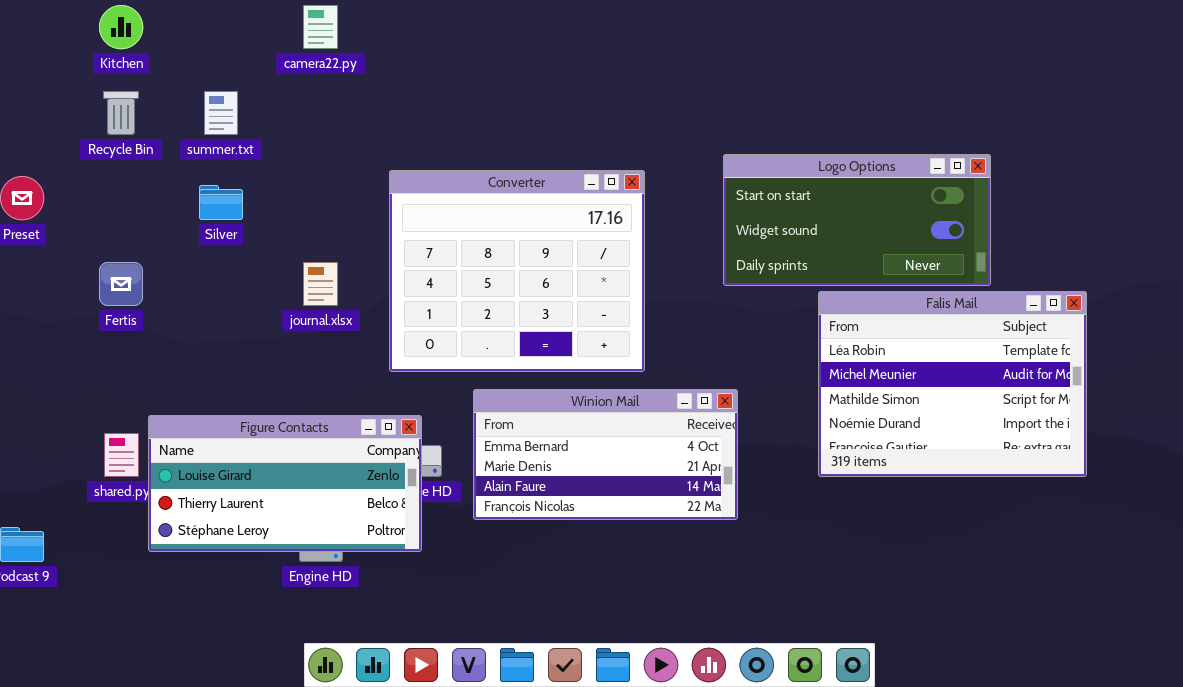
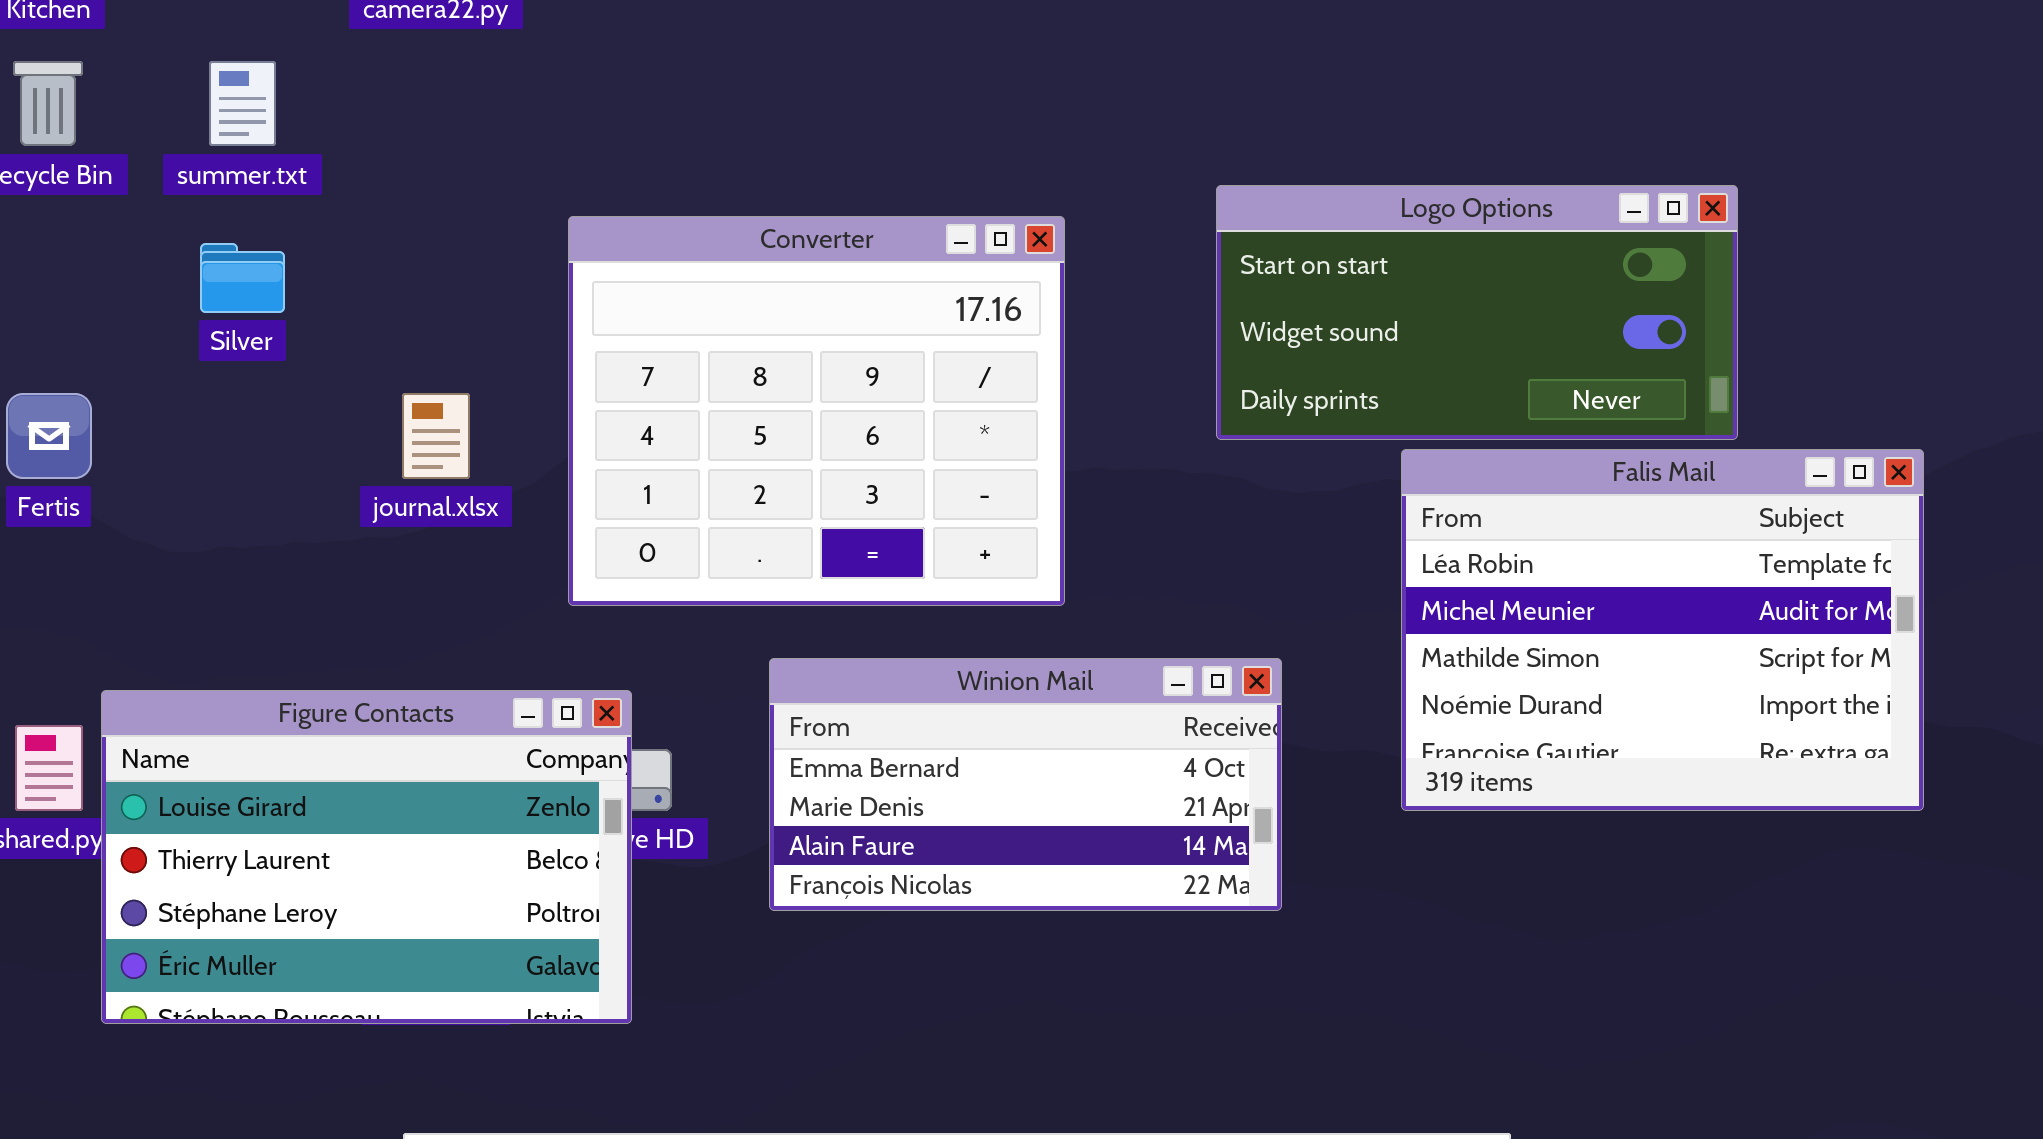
Winion Mail: [473,389,738,520] -> [769,658,1282,911], moved
Figure Contacts: [148,415,422,552] -> [101,690,632,1024], resized

